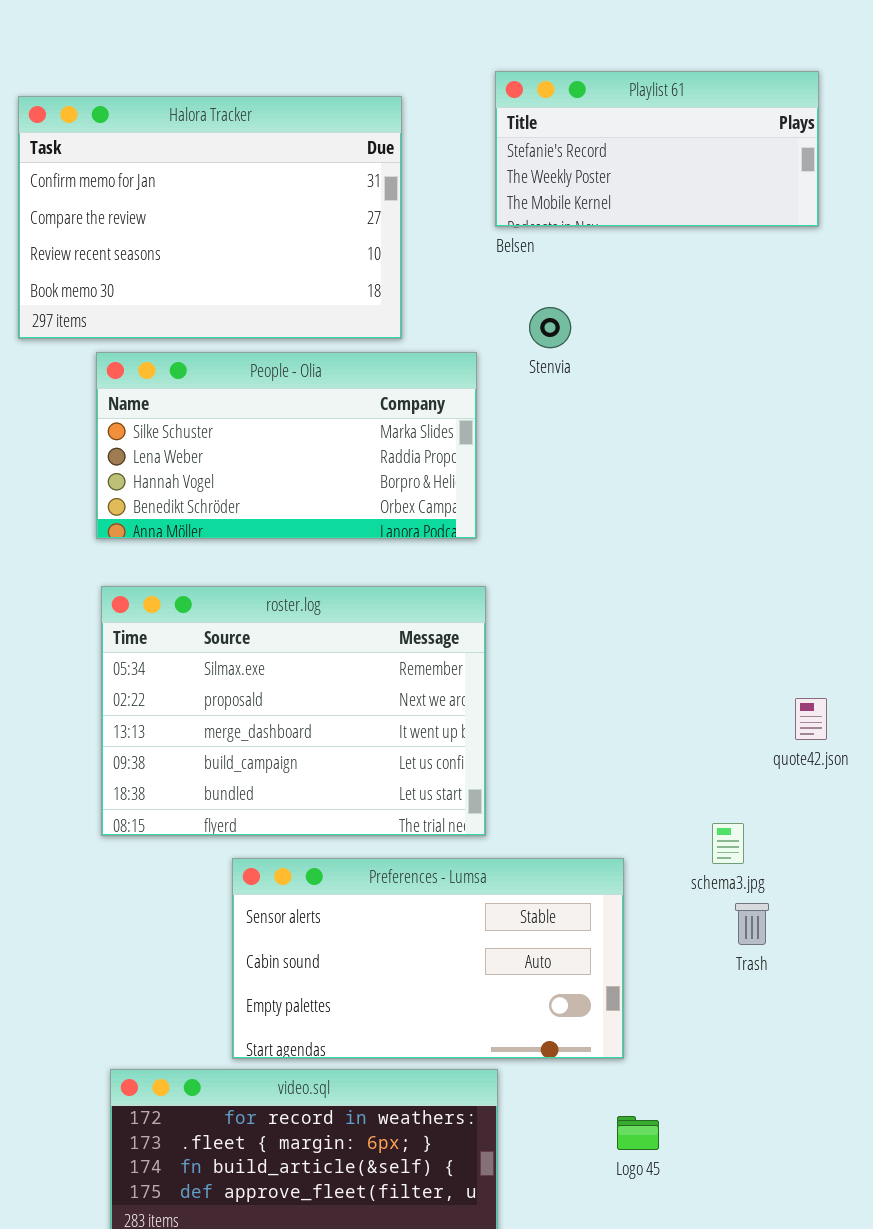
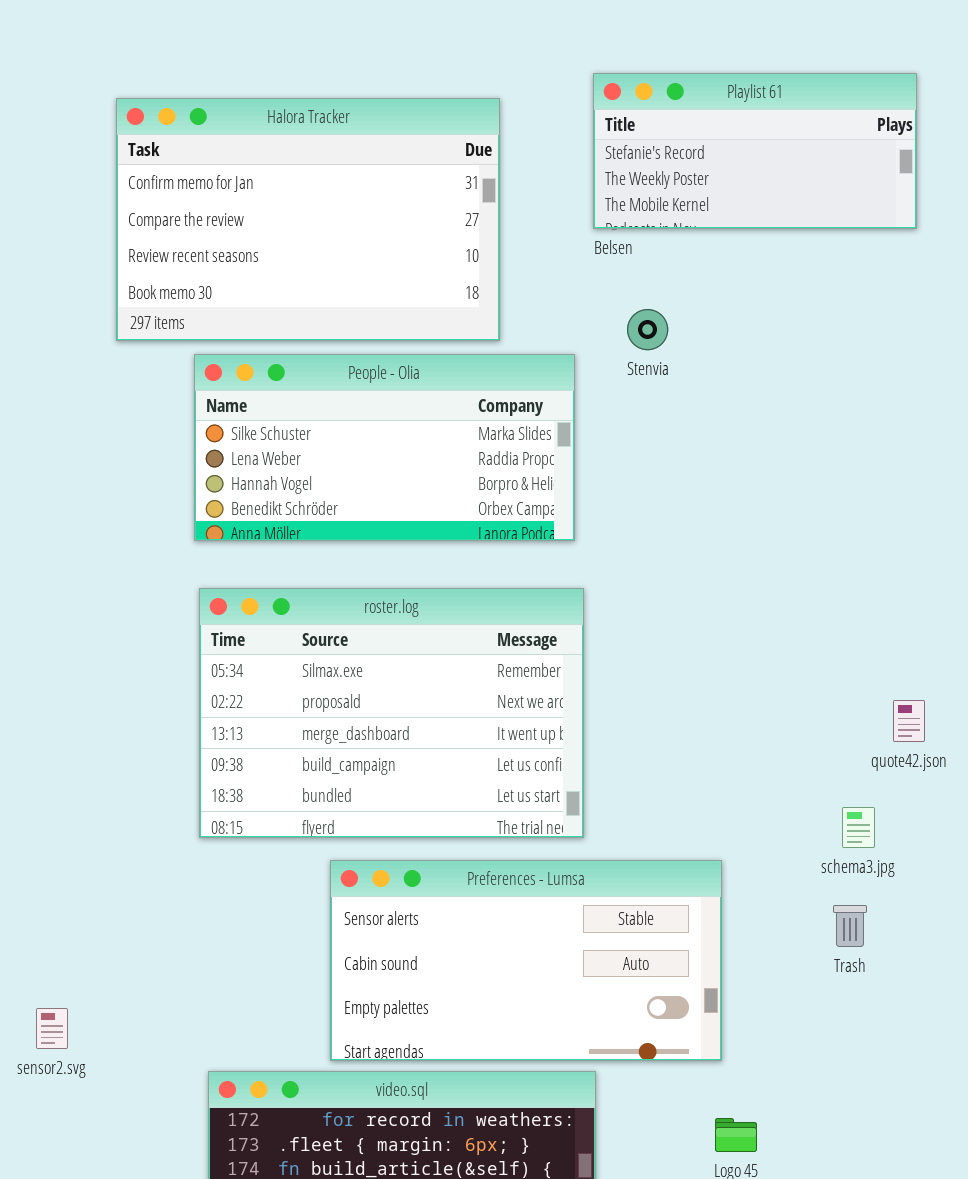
schema3.jpg: [712,823,744,864] -> [842,807,875,848], moved

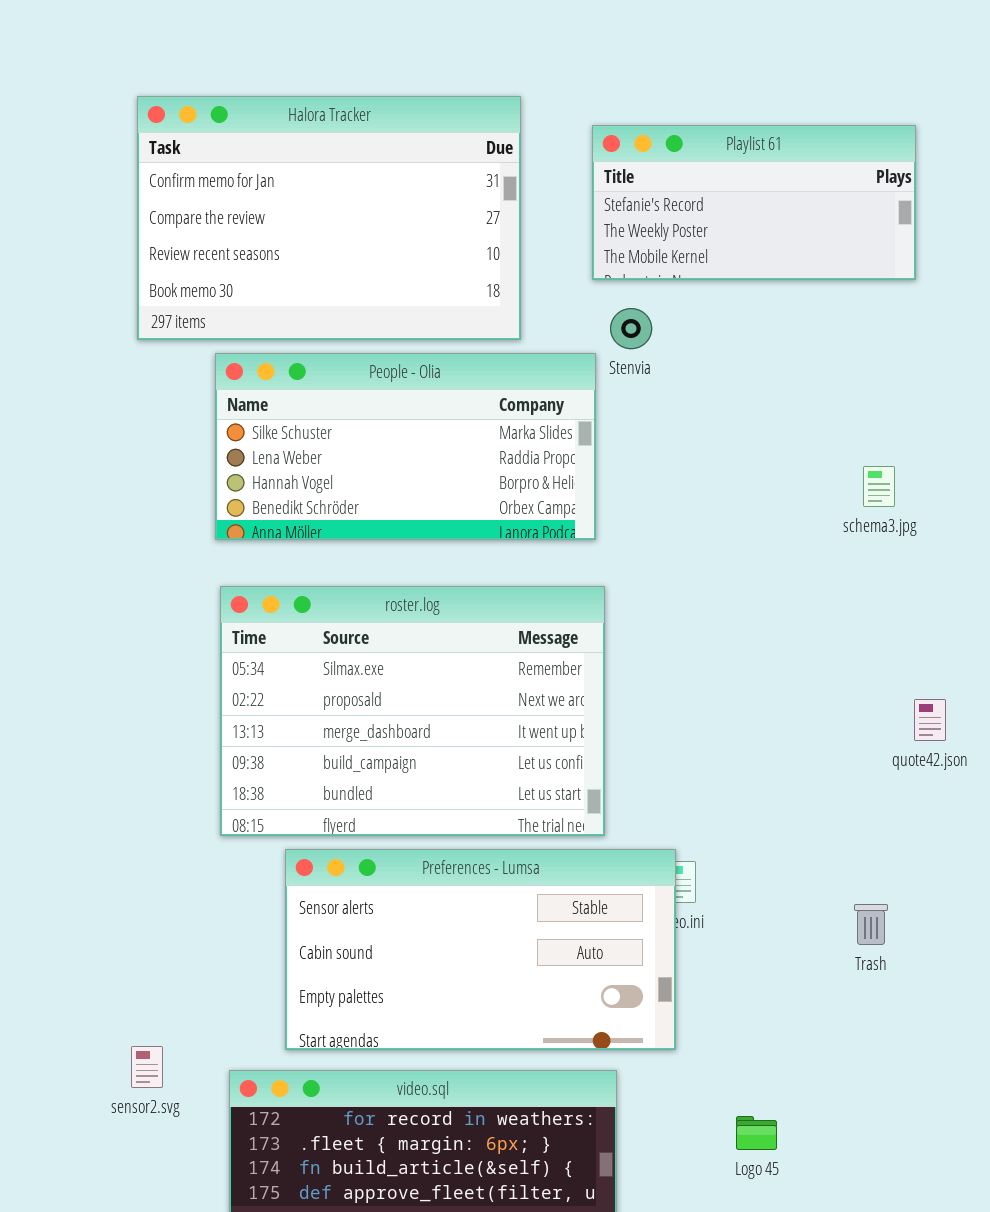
Playlist 61: [593,73,917,229] -> [592,125,916,280], moved
Stenvia: [627,309,668,350] -> [610,308,652,349], moved
schema3.jpg: [842,807,875,848] -> [863,466,895,507], moved
Preferences - Lumsa: [330,860,722,1061] -> [285,849,676,1050], moved
sensor2.svg: [36,1008,68,1049] -> [131,1046,163,1088], moved

